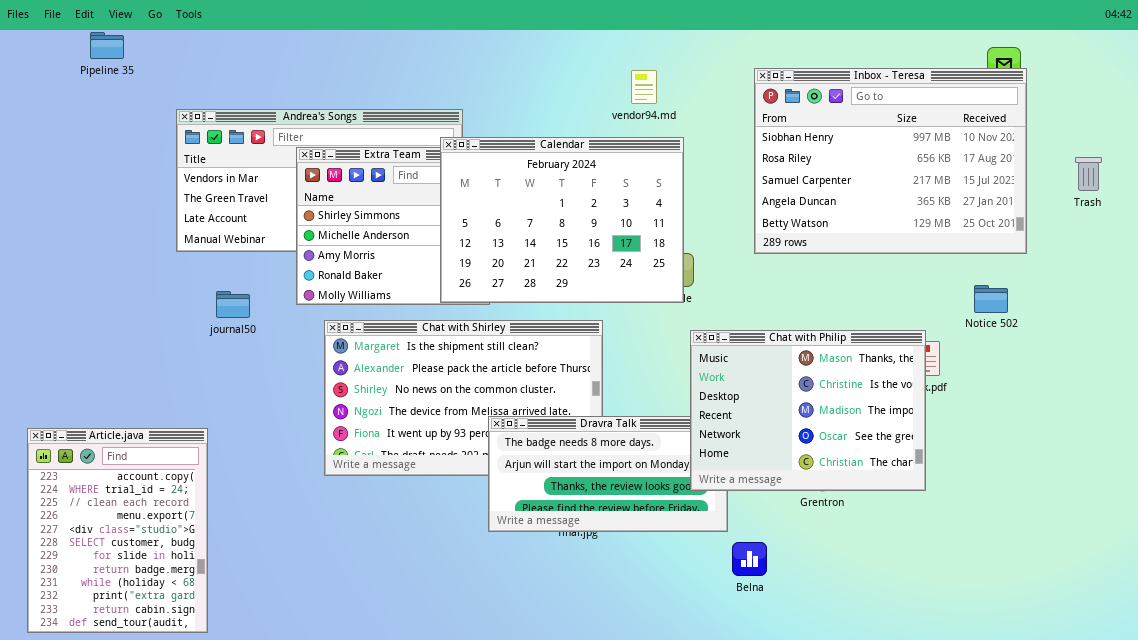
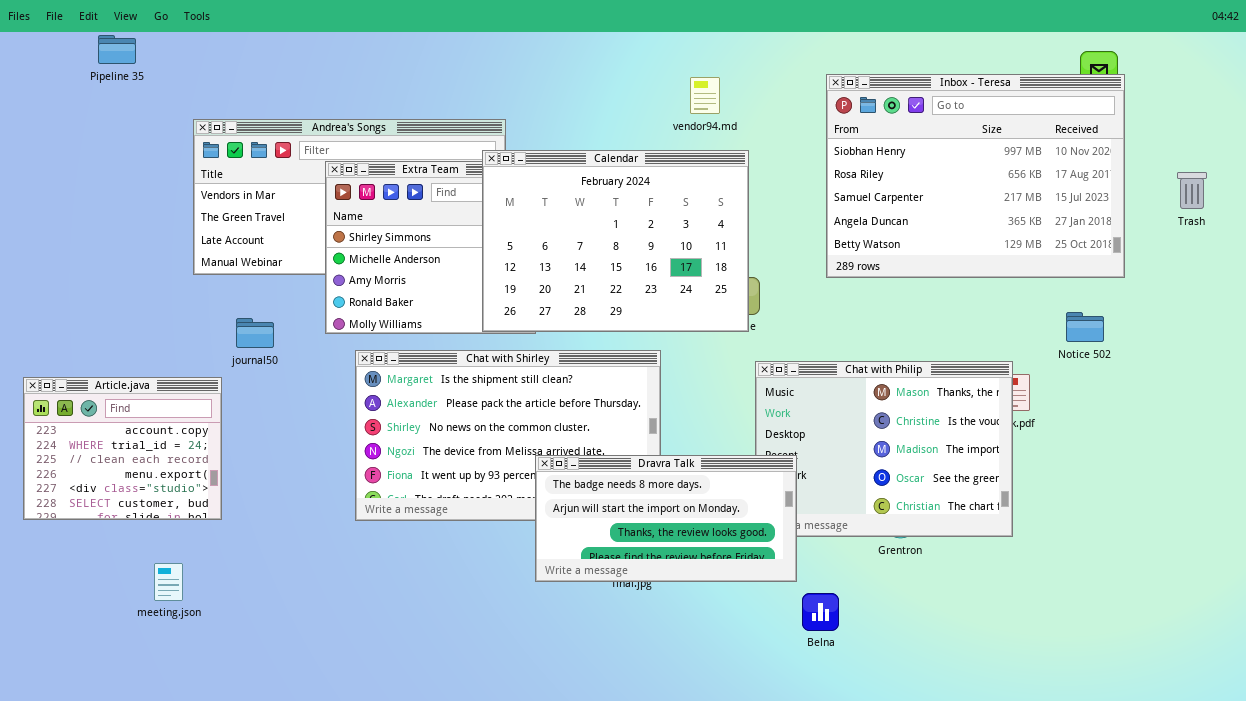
Dravra Talk: [488,416,728,532] -> [535,455,797,582], raised
Article.java: [27,428,208,633] -> [23,377,222,520], moved, resized

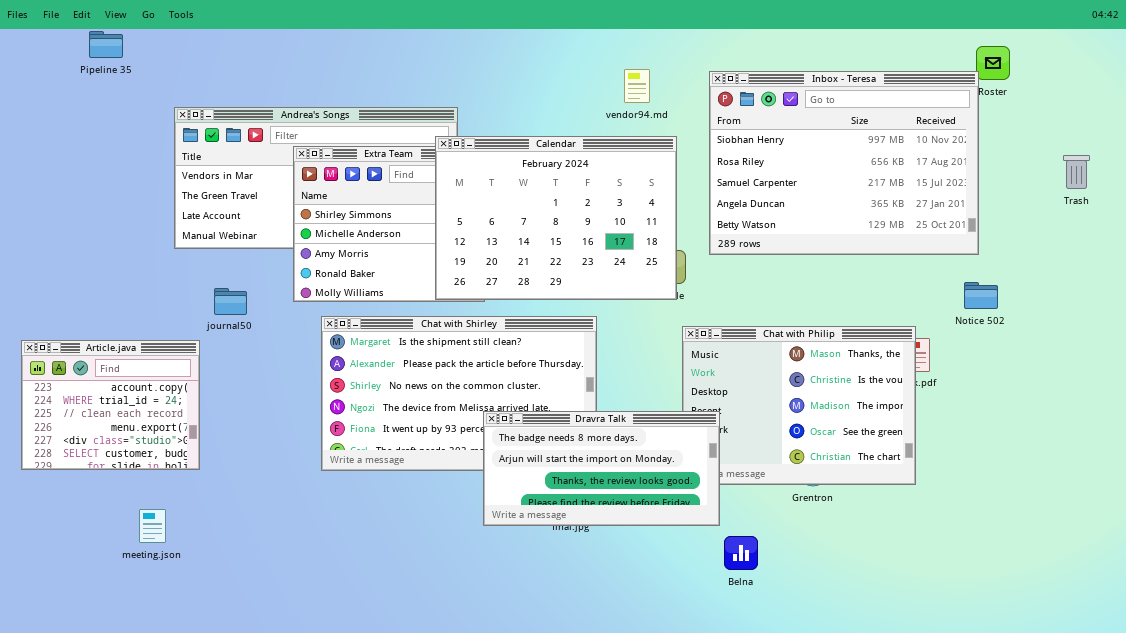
Inbox - Teresa: [826,74,1125,278] -> [709,71,979,255], moved

